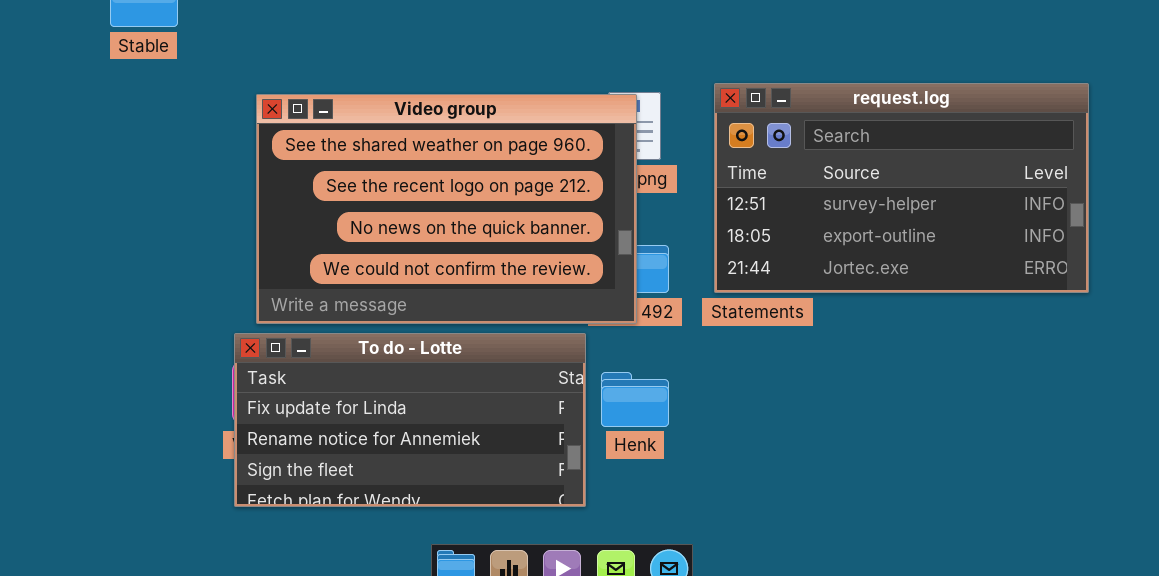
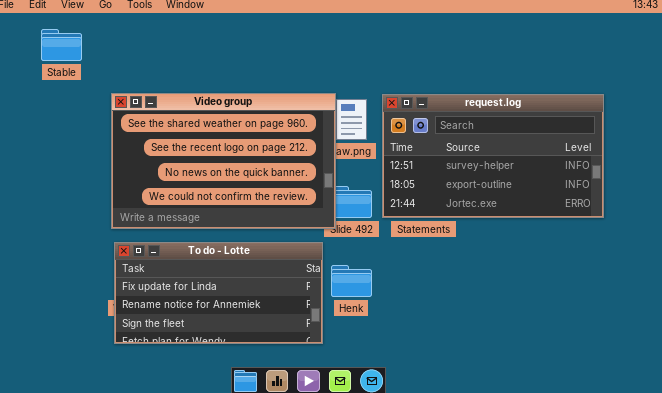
request.log: [714,83,1089,293] -> [382,94,604,218], moved
Video group: [256,94,637,324] -> [111,93,336,229], moved

